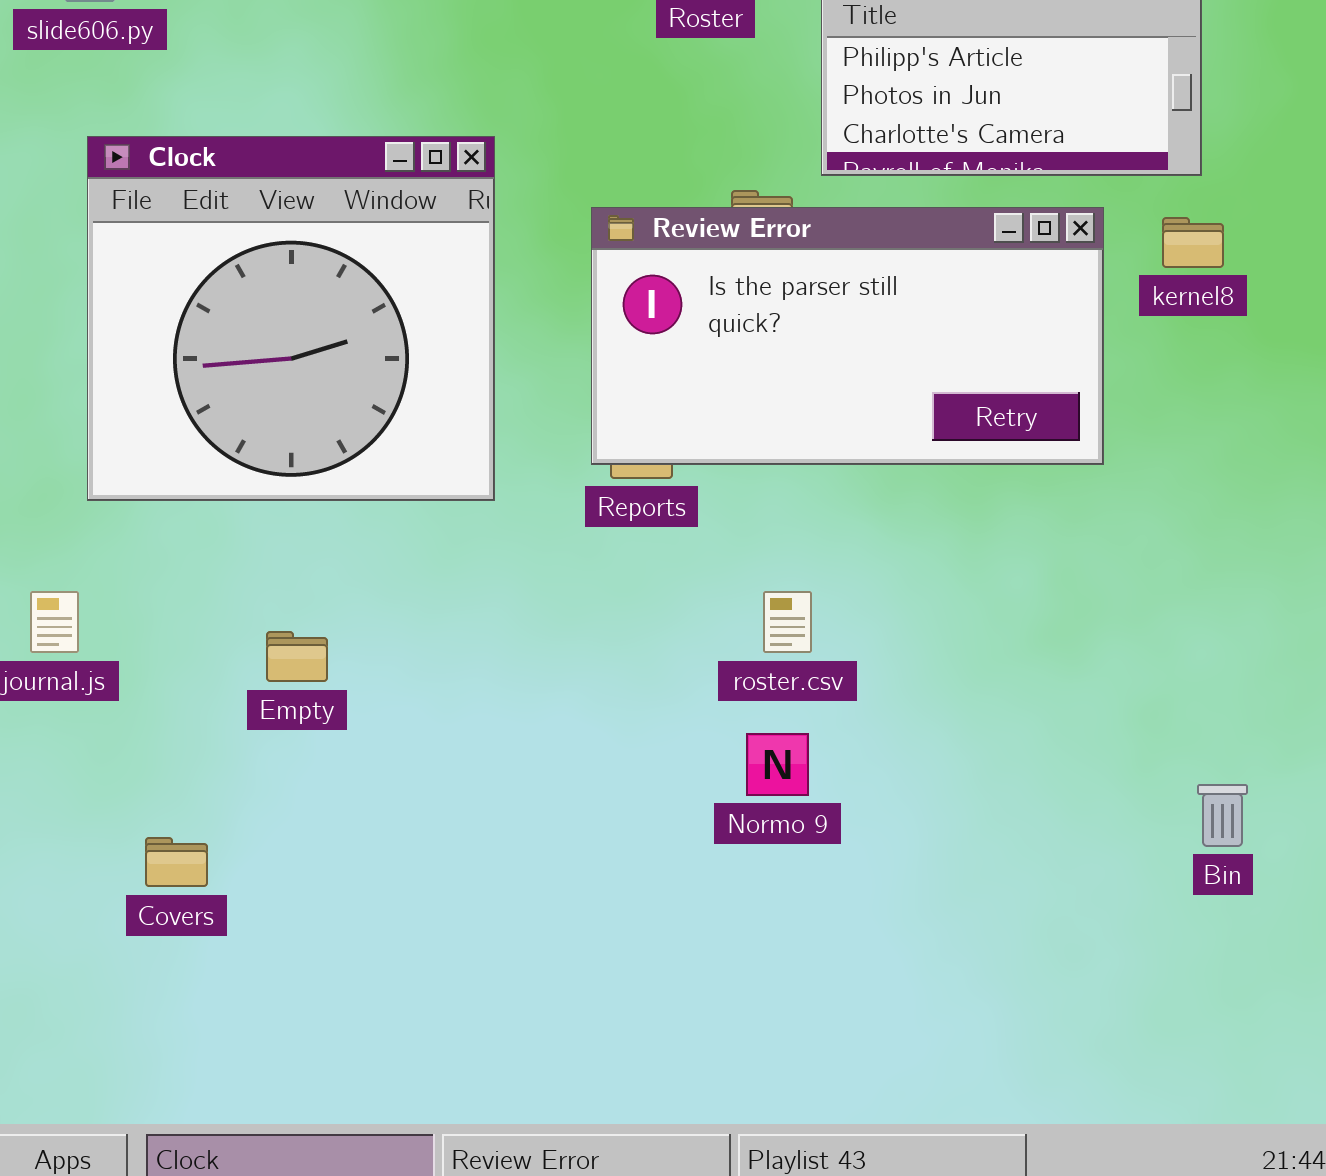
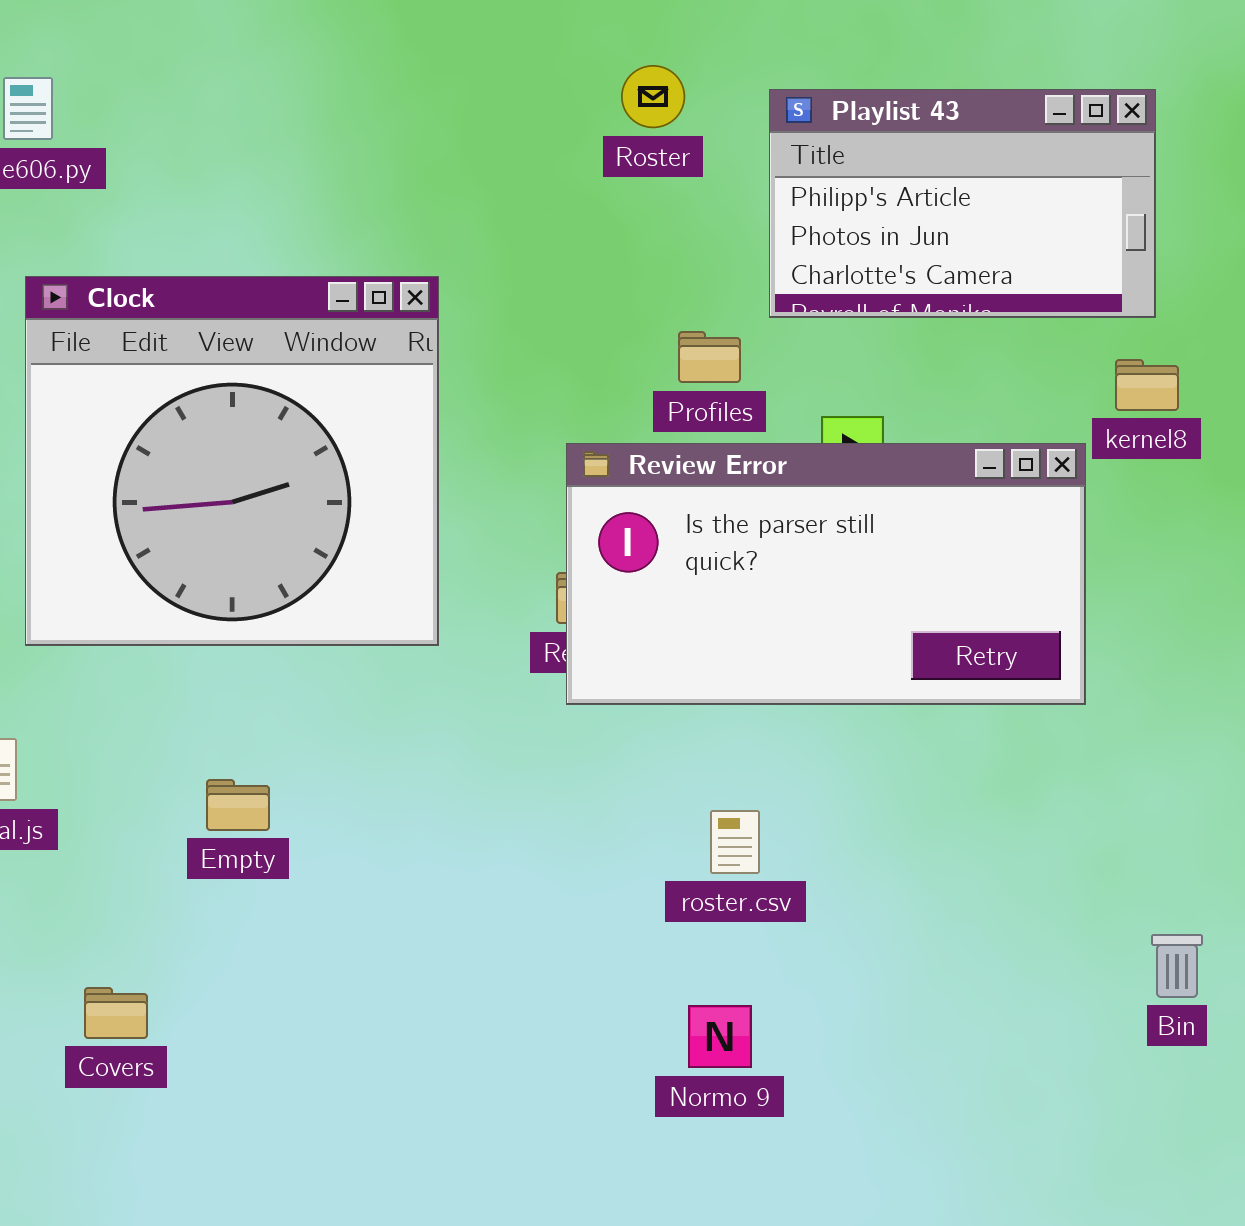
Review Error: [591,207,1104,465] -> [566,443,1086,705], moved
roster.csv: [763,591,812,653] -> [710,810,760,874], moved
Normo 9: [746,733,809,796] -> [688,1005,752,1068], moved

